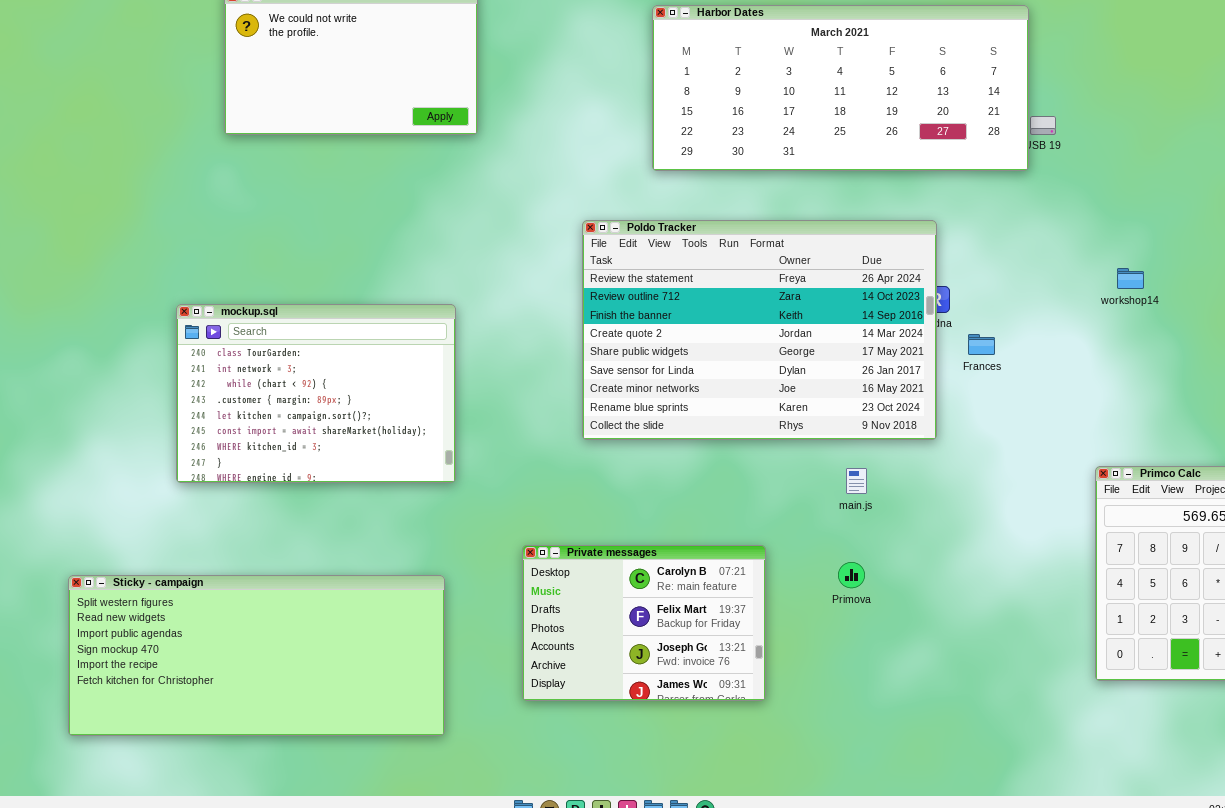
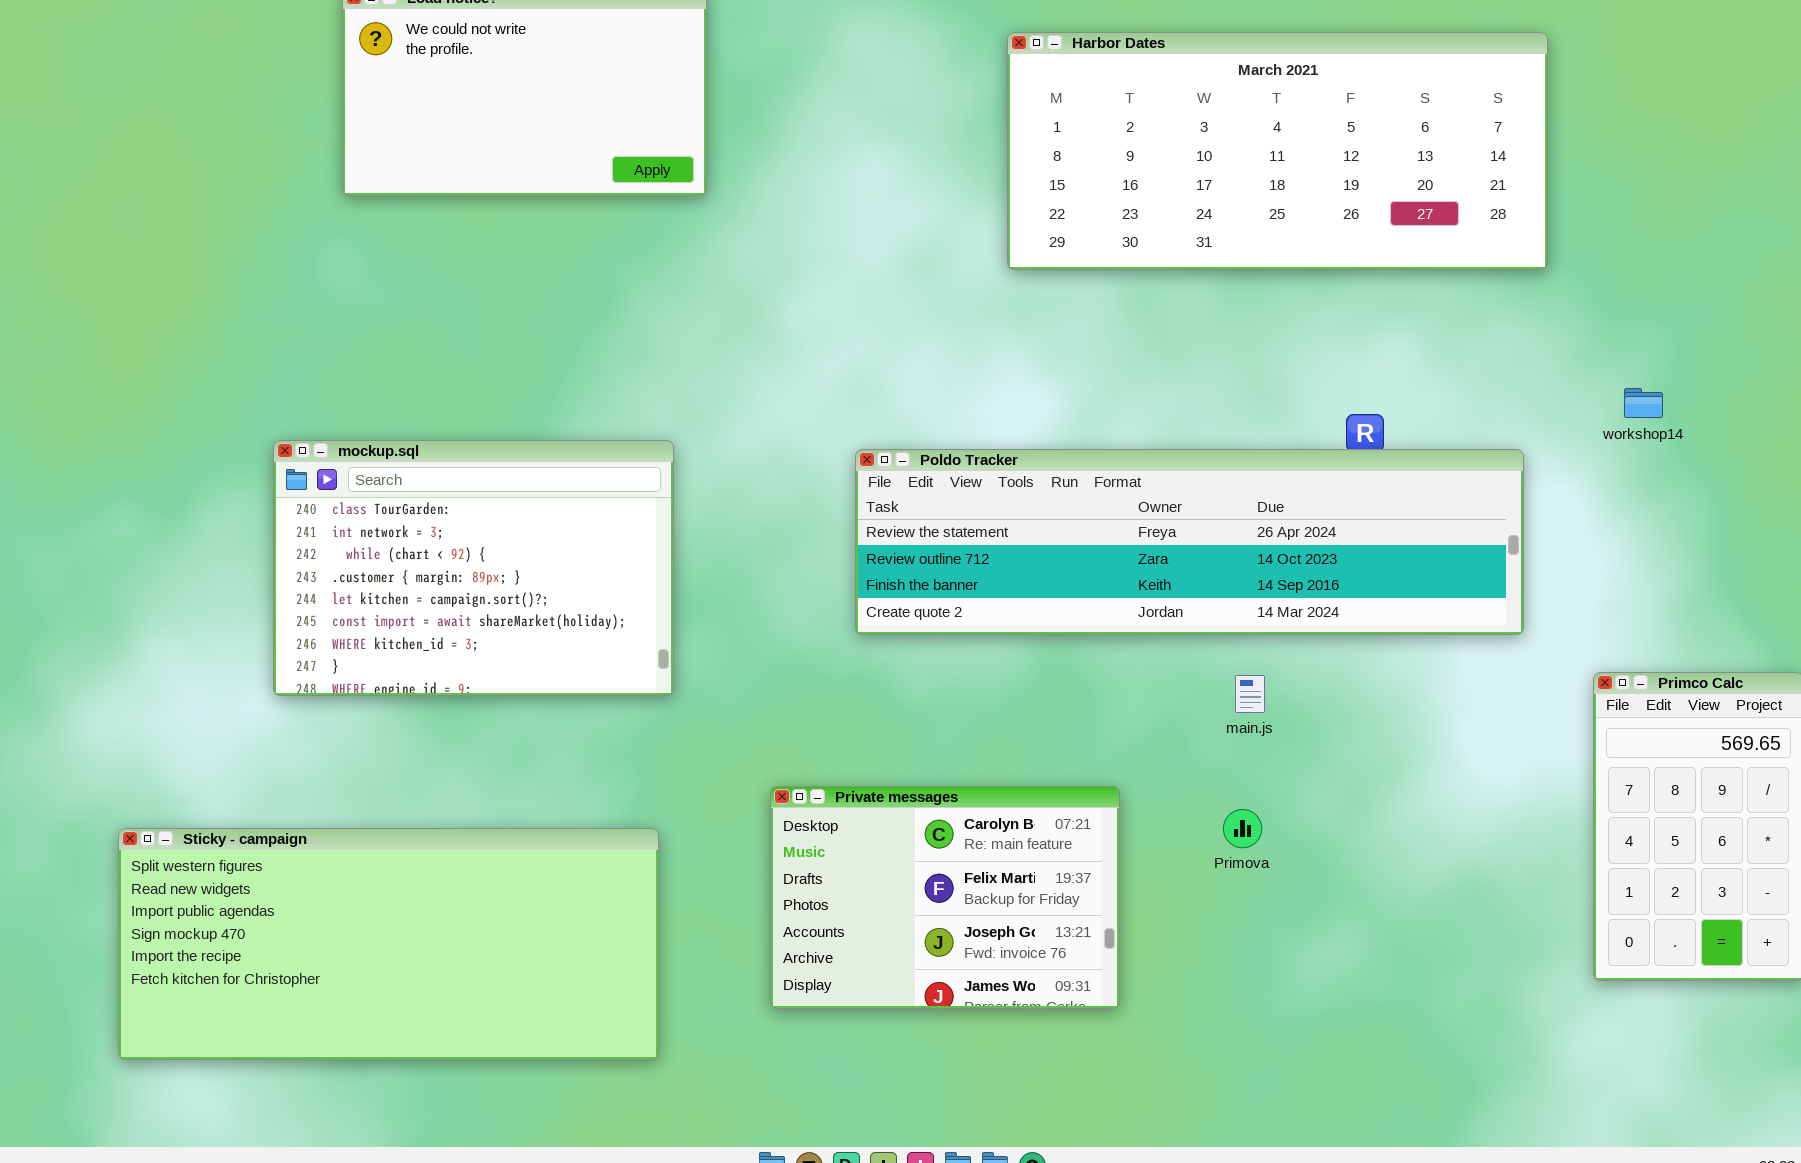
Harbor Dates: [652,5,1029,171] -> [1007,32,1548,270], moved
Poldo Tracker: [582,220,937,440] -> [855,449,1524,635], resized

